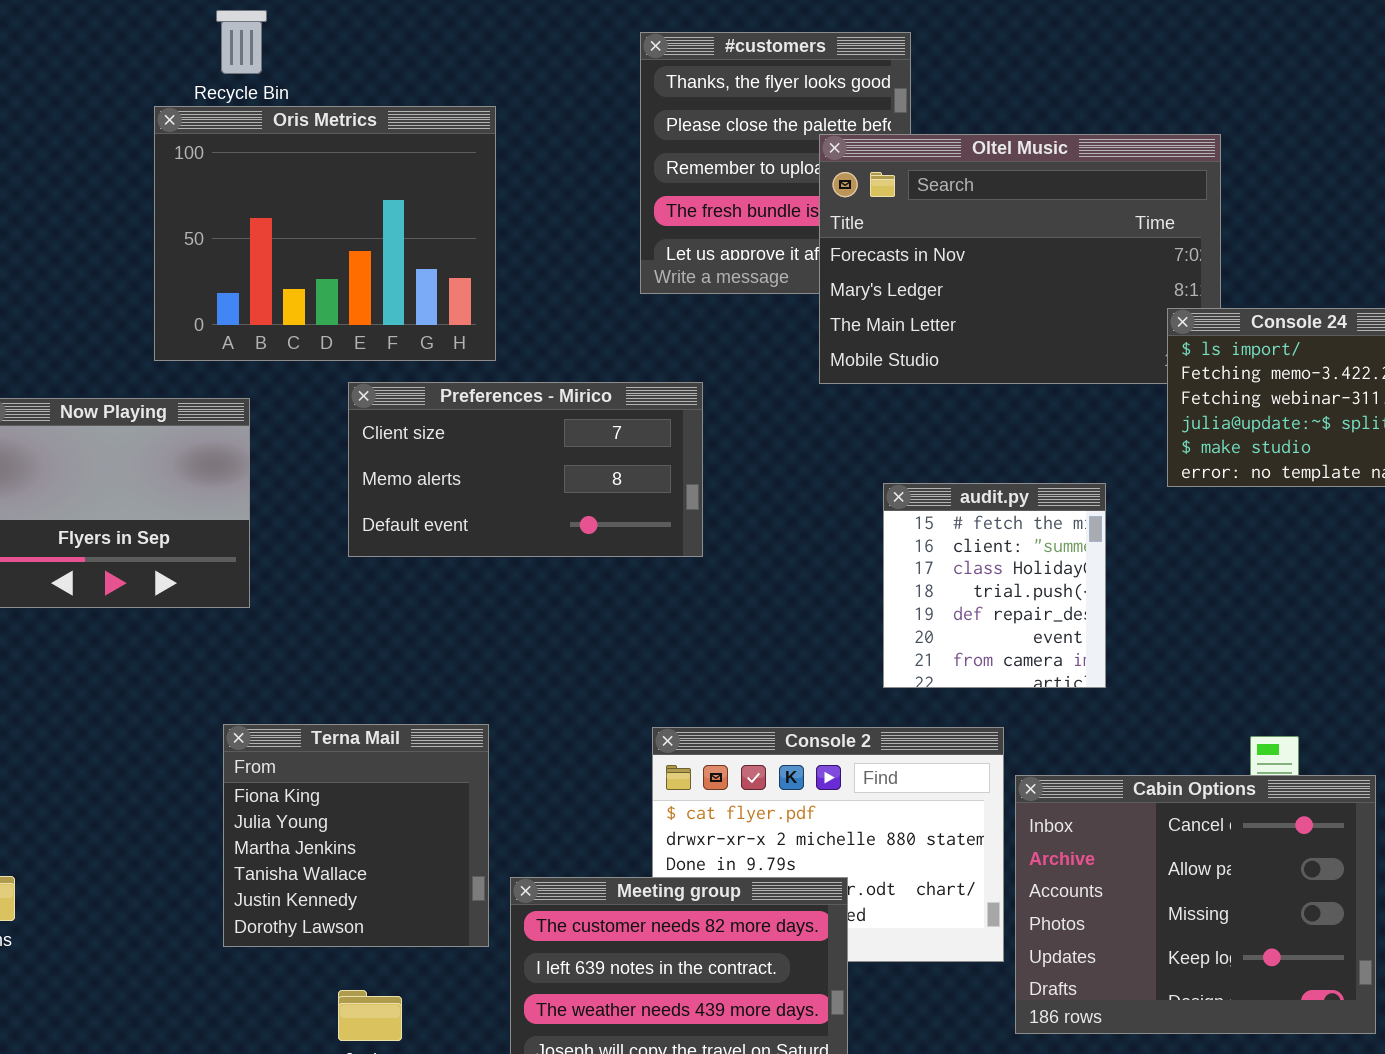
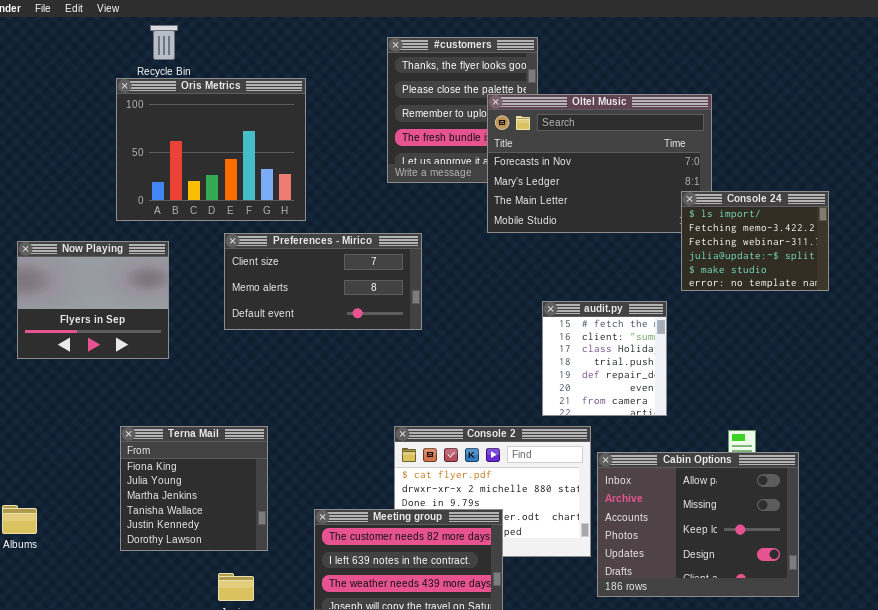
audit.py: [883,483,1106,688] -> [542,301,667,416], moved
Terna Mail: [223,724,489,947] -> [120,426,268,551], moved
Cabin Options: [1015,775,1376,1034] -> [597,452,799,597], scrolled down 1 row

